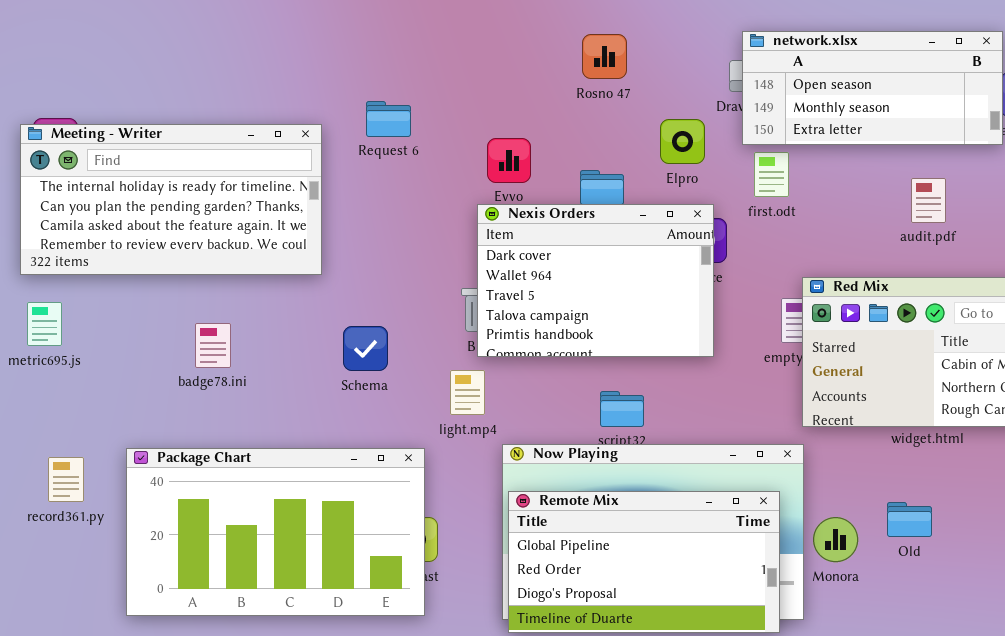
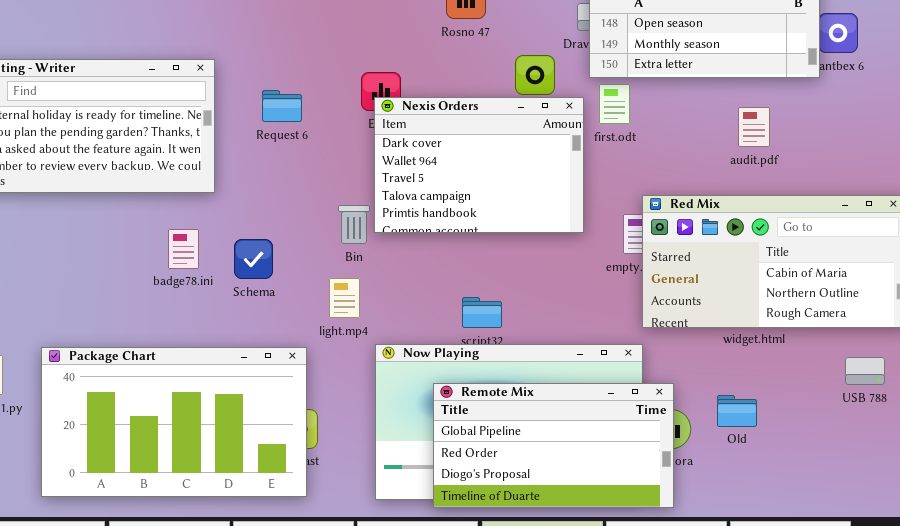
Request 6: [366,101,411,137] -> [262,90,302,122], moved
Nexis Orders: [477,204,714,357] -> [374,97,584,233], moved
badge78.ini: [195,323,231,368] -> [168,229,199,269], moved
Remote Mix: [508,491,780,633] -> [433,383,674,508], moved

